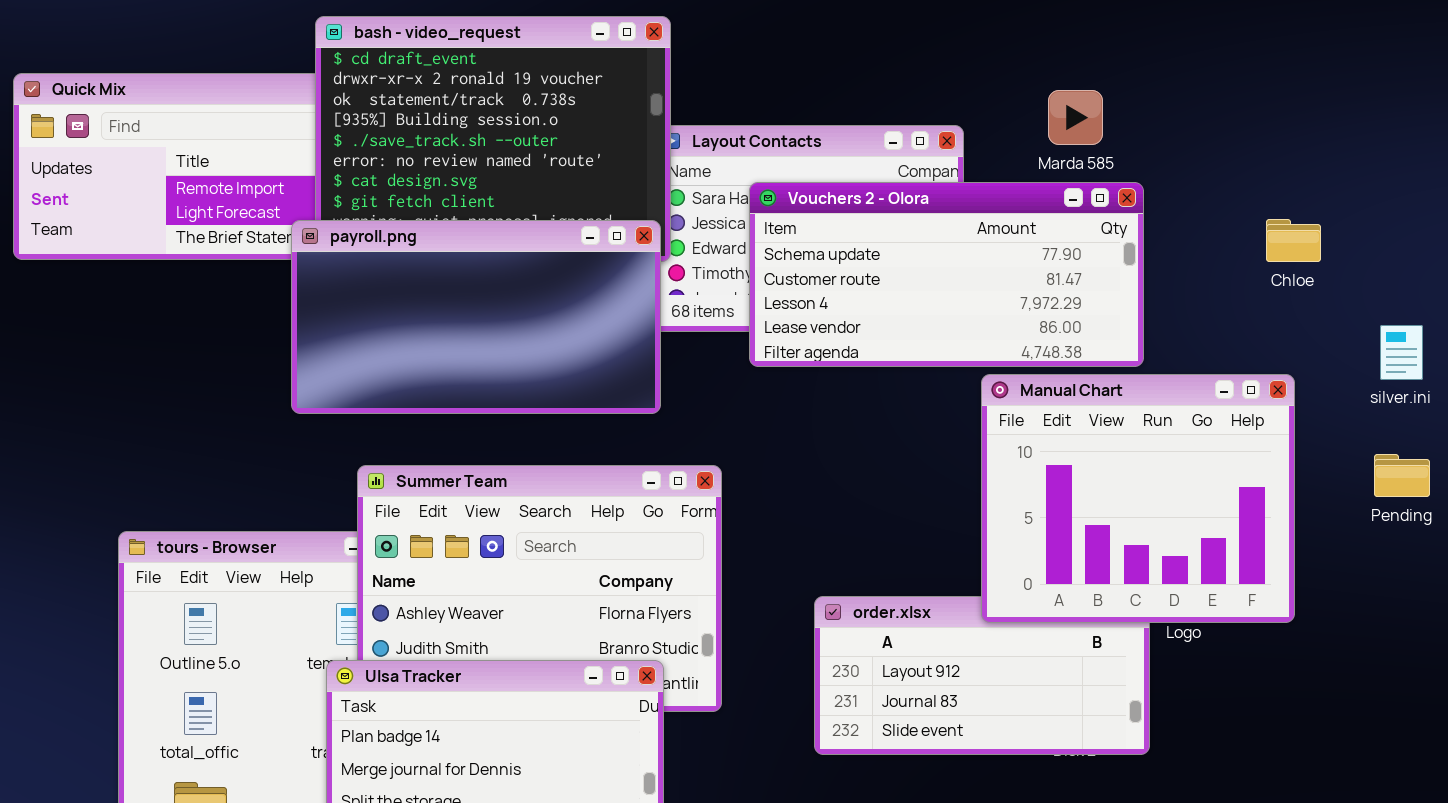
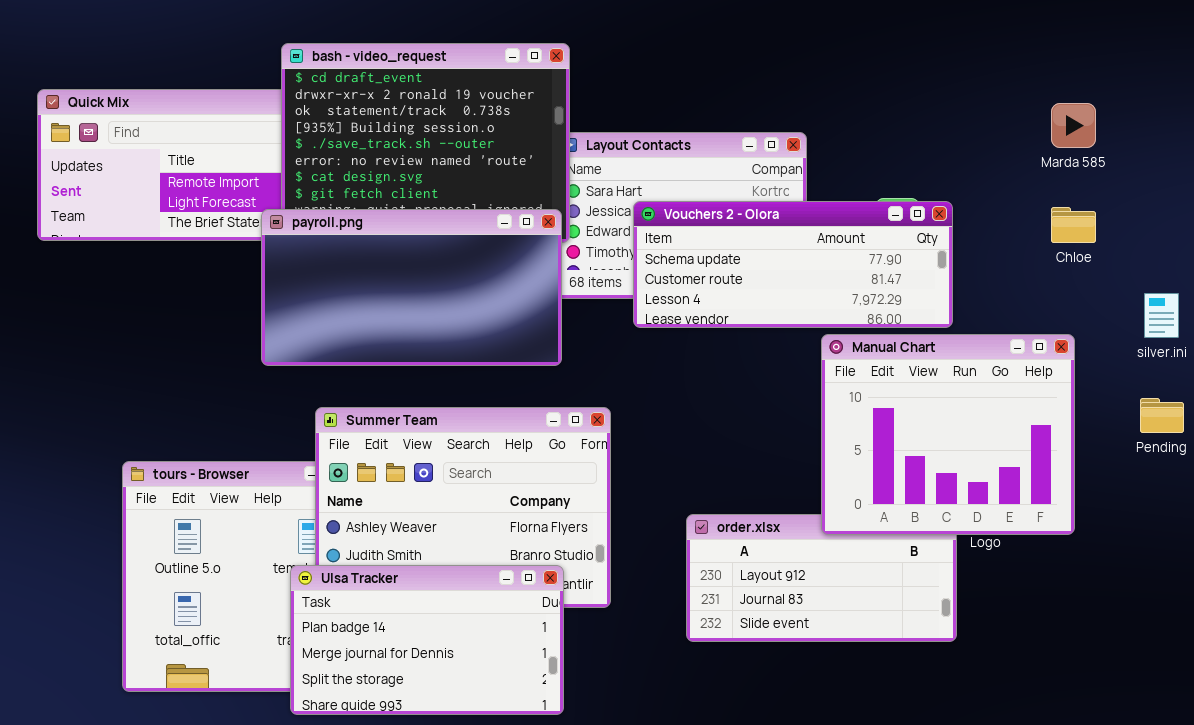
Marda 585: [1048,90,1103,145] -> [1051,103,1096,148], moved
Vouchers 2 - Olora: [749,182,1144,367] -> [633,201,953,328], resized

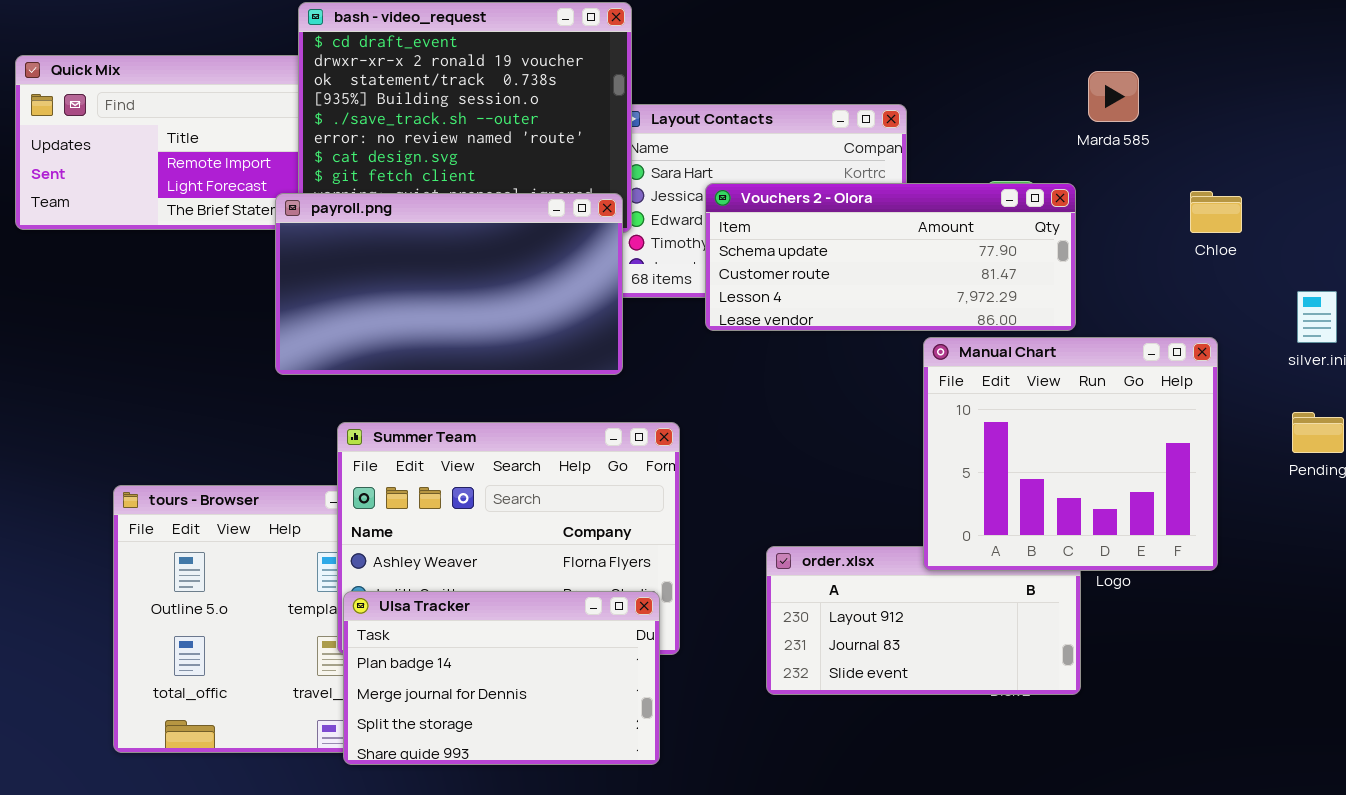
Marda 585: [1051,103,1096,148] -> [1088,71,1139,122], moved
Ulsa Tracker: [290,565,564,715] -> [343,591,660,765], moved

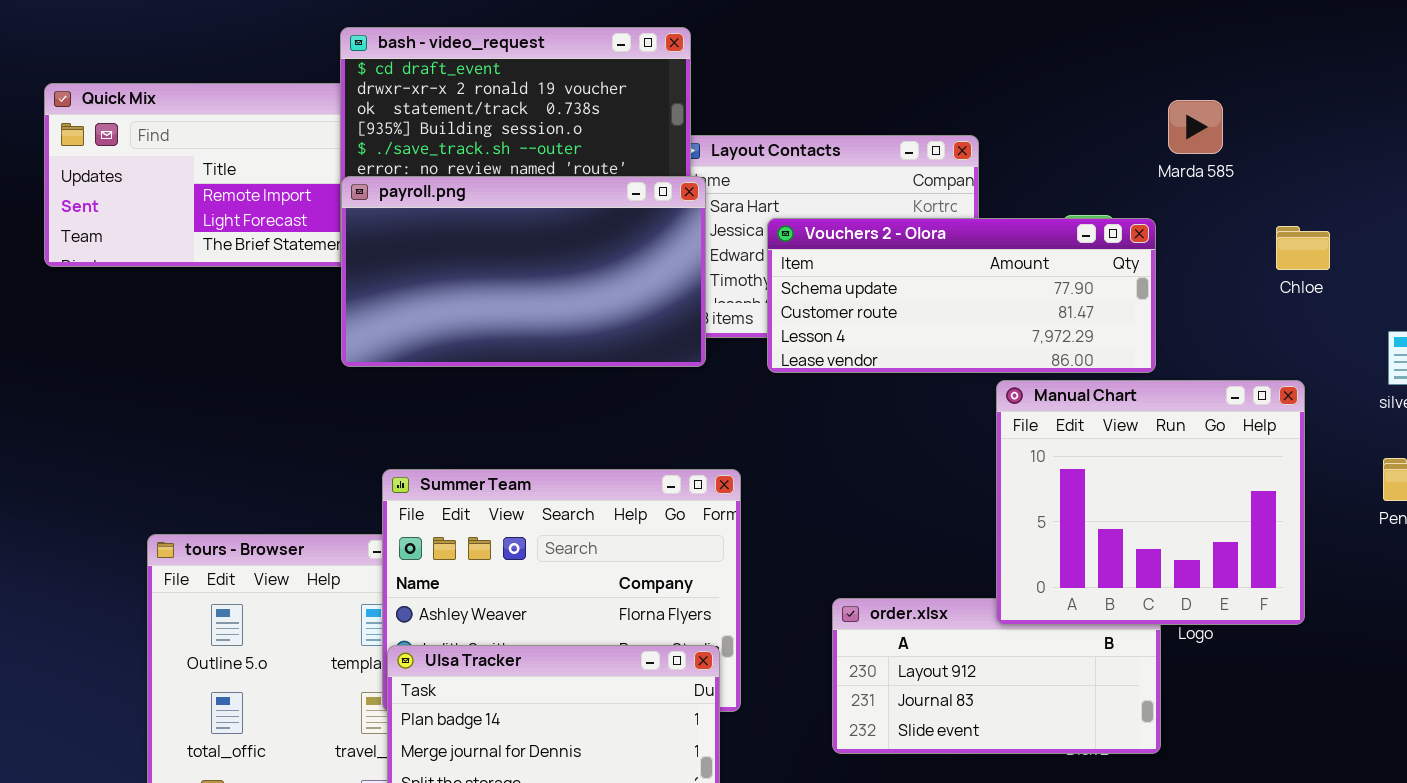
payroll.png: [275,193,623,375] -> [341,176,706,367], moved

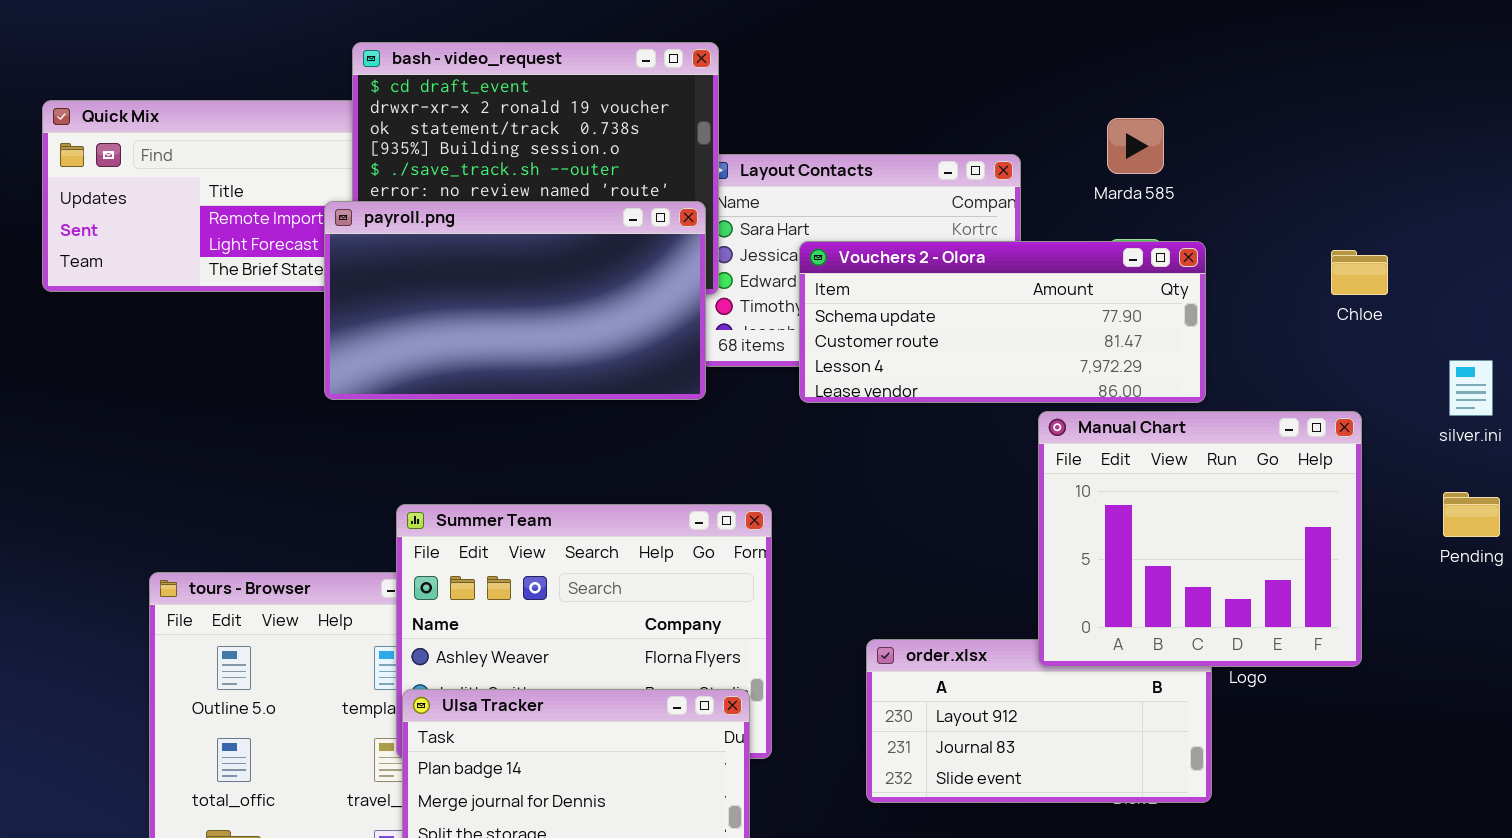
Marda 585: [1168,100,1223,154] -> [1107,118,1164,174], moved
payroll.png: [341,176,706,367] -> [324,201,706,400], moved

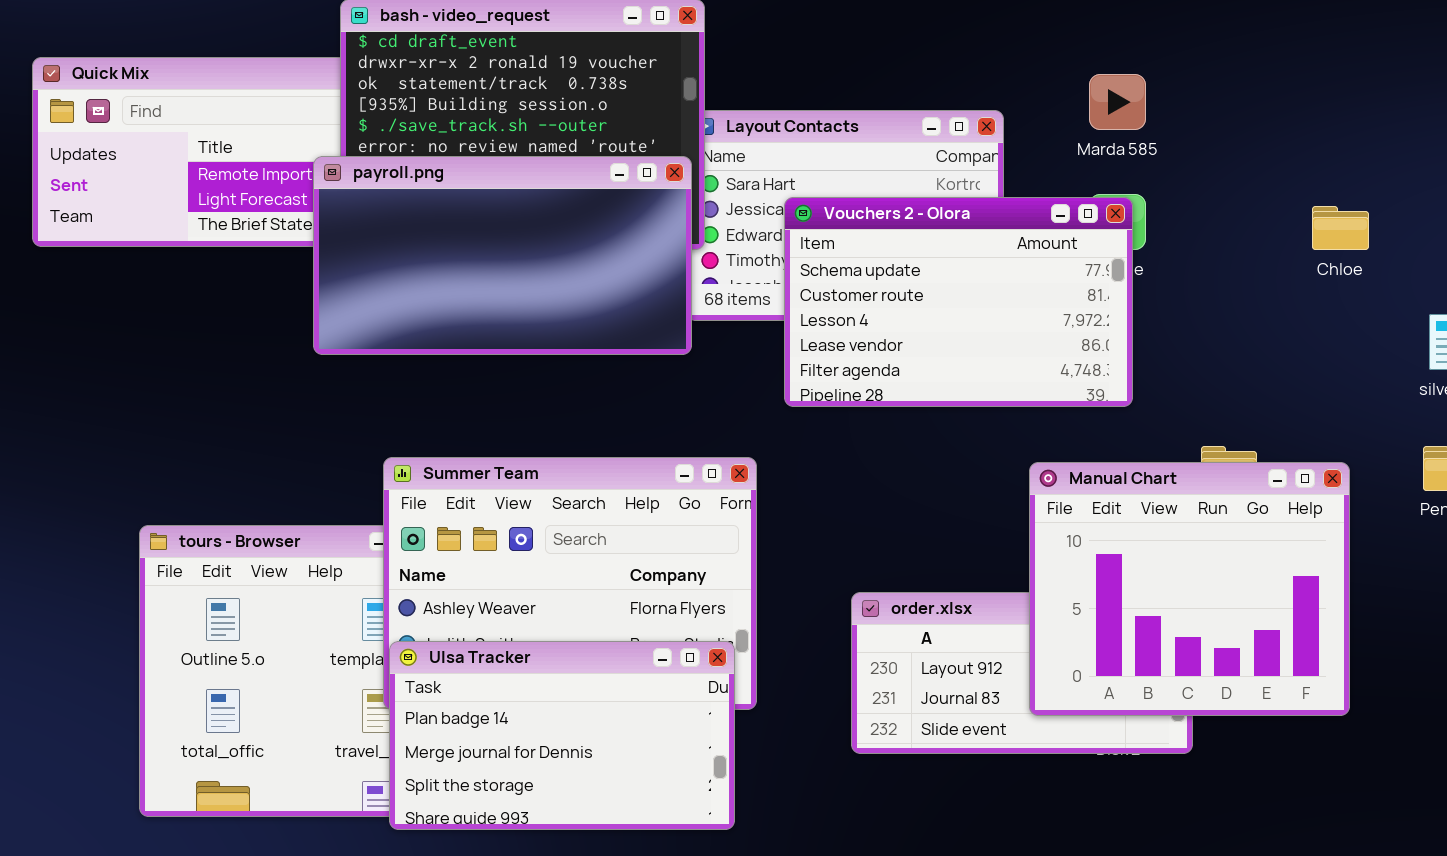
Vouchers 2 - Olora: [799,241,1206,403] -> [784,197,1133,407], resized
Manual Chart: [1038,411,1362,667] -> [1029,462,1350,716], moved

